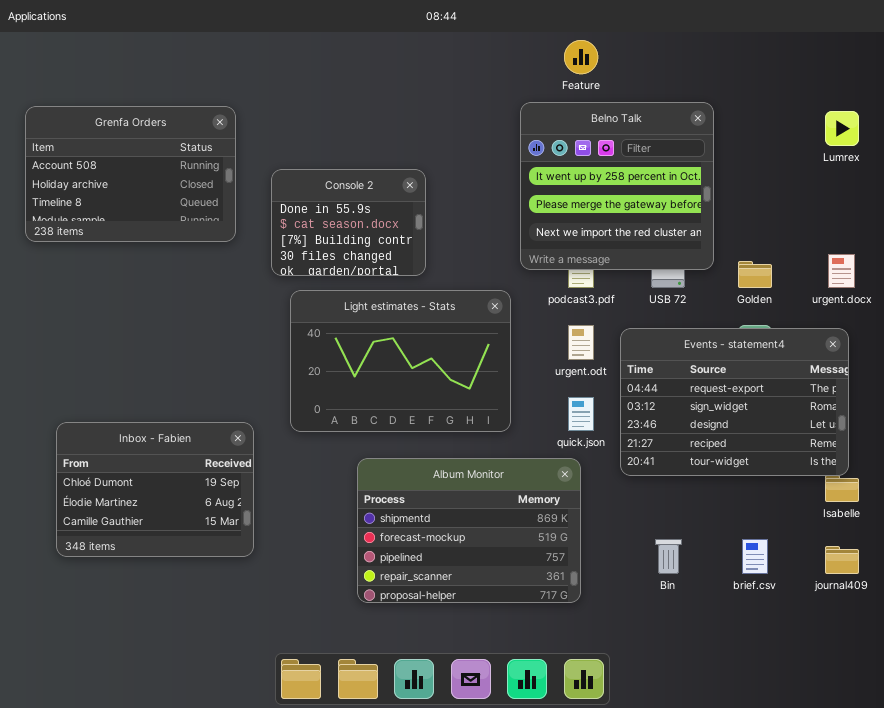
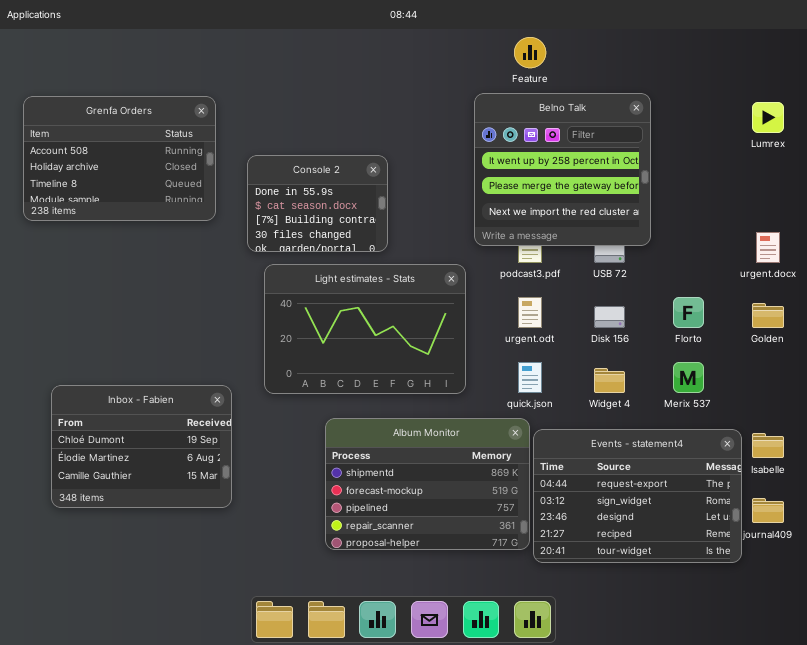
Golden: [738,261,772,288] -> [752,303,784,328], moved
Events - statement4: [620,328,849,476] -> [533,429,742,563], moved

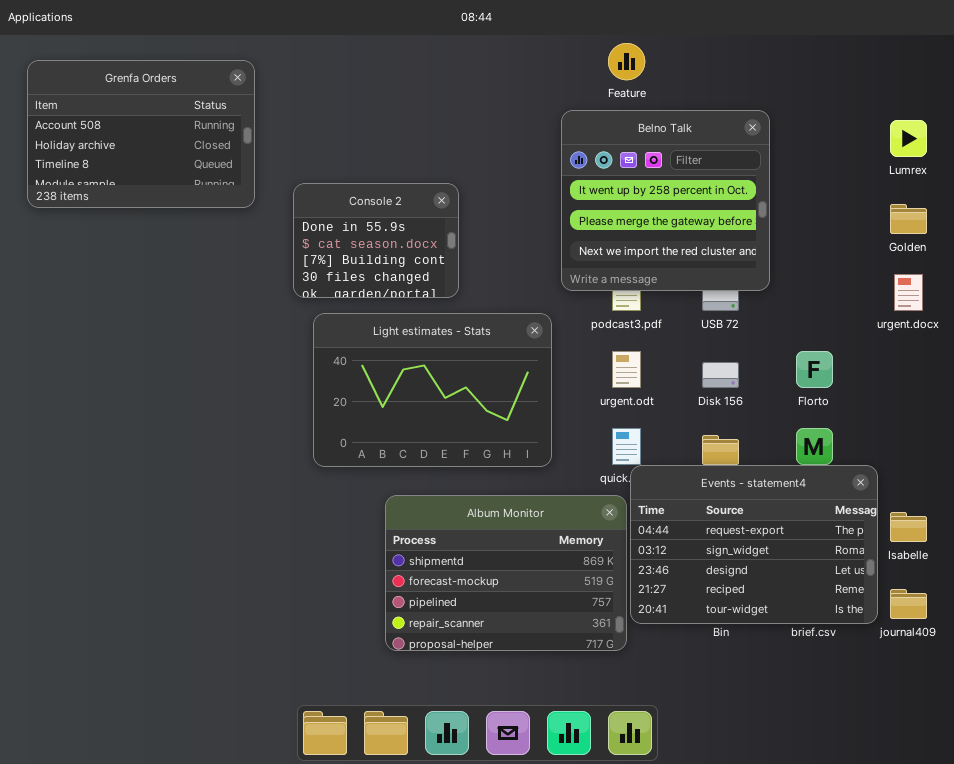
Grenfa Orders: [23,96,216,221] -> [27,60,255,208], moved
Golden: [752,303,784,328] -> [890,204,927,234], moved
Inbox - Fabien: [51,385,232,508] -> none, closed
Events - statement4: [533,429,742,563] -> [630,465,878,624], moved

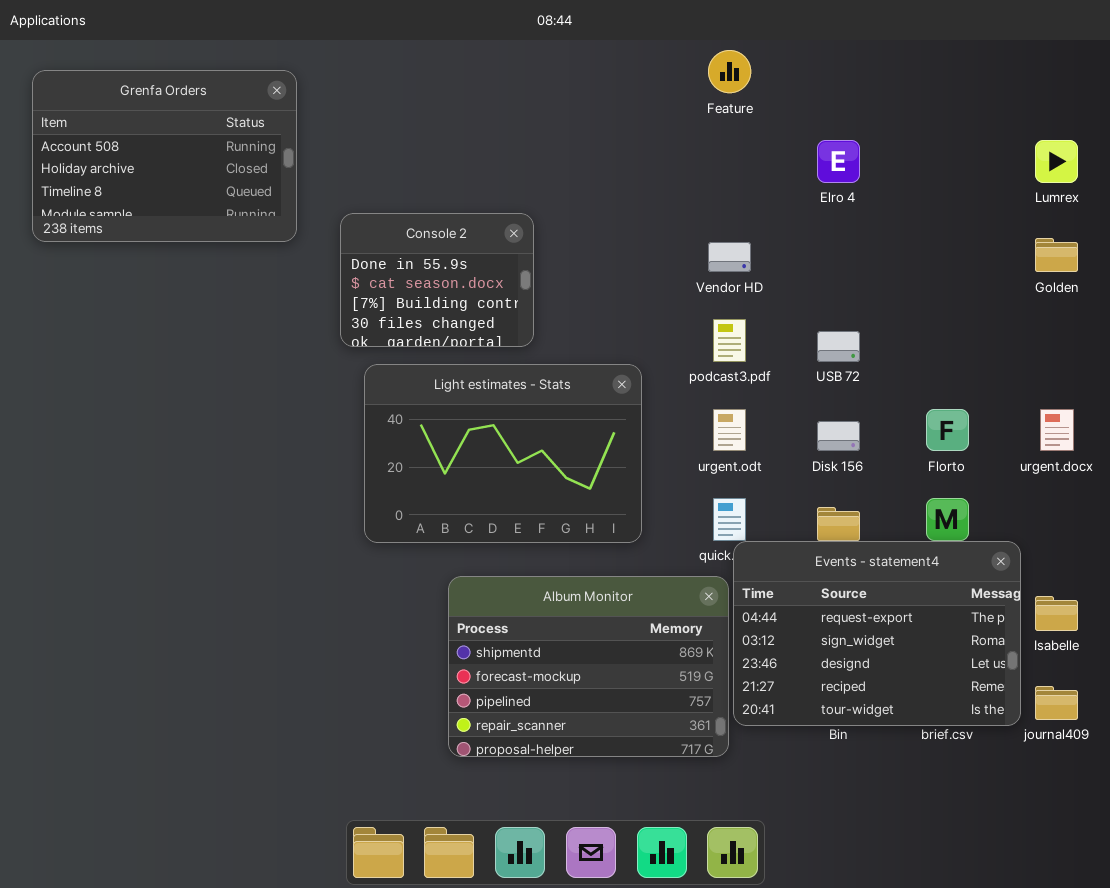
Belno Talk: [561,110,770,291] -> none, closed
urgent.docx: [894,274,923,311] -> [1040,409,1074,451], moved

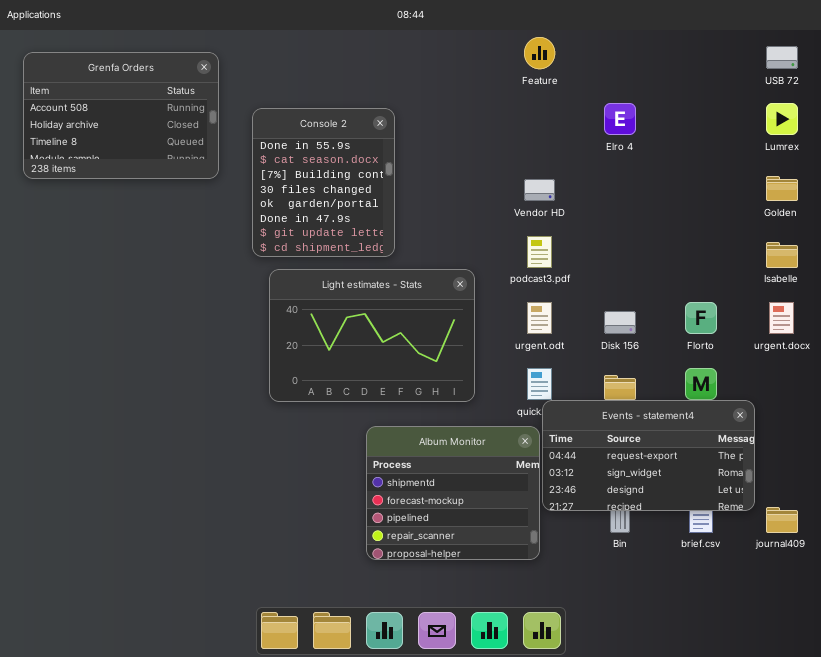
Console 2: [340,213,534,347] -> [252,108,395,257], resized
USB 72: [817,331,860,362] -> [766,46,798,69], moved
Events - statement4: [733,541,1021,726] -> [542,400,755,511], resized
Album Monitor: [448,576,729,757] -> [366,426,540,560], resized
Isabelle: [1035,596,1078,631] -> [766,242,798,268], moved

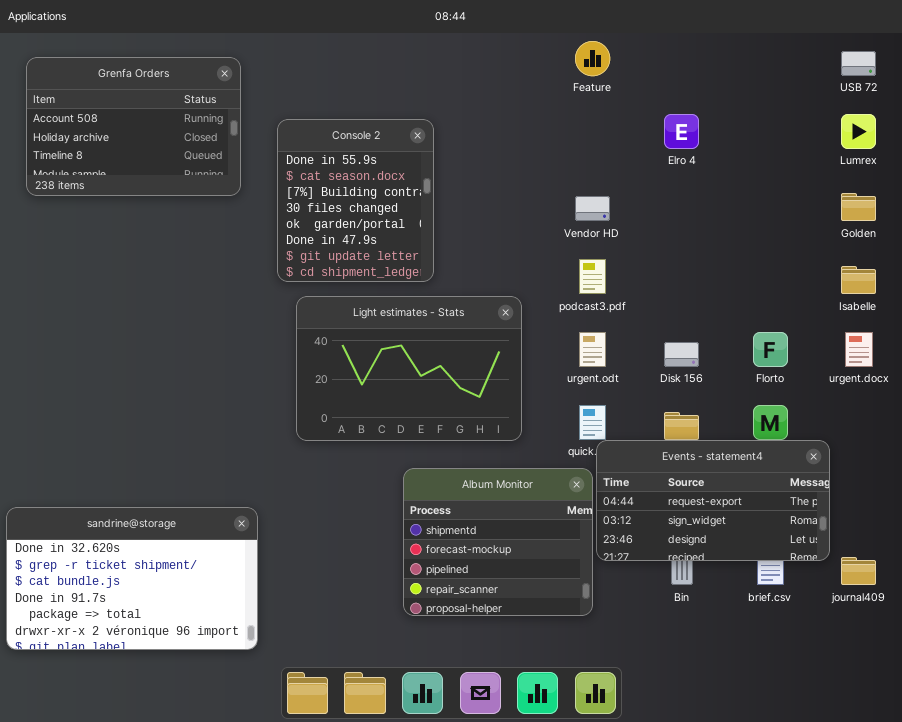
sandrine@storage: none -> [6,507,258,650], opened

